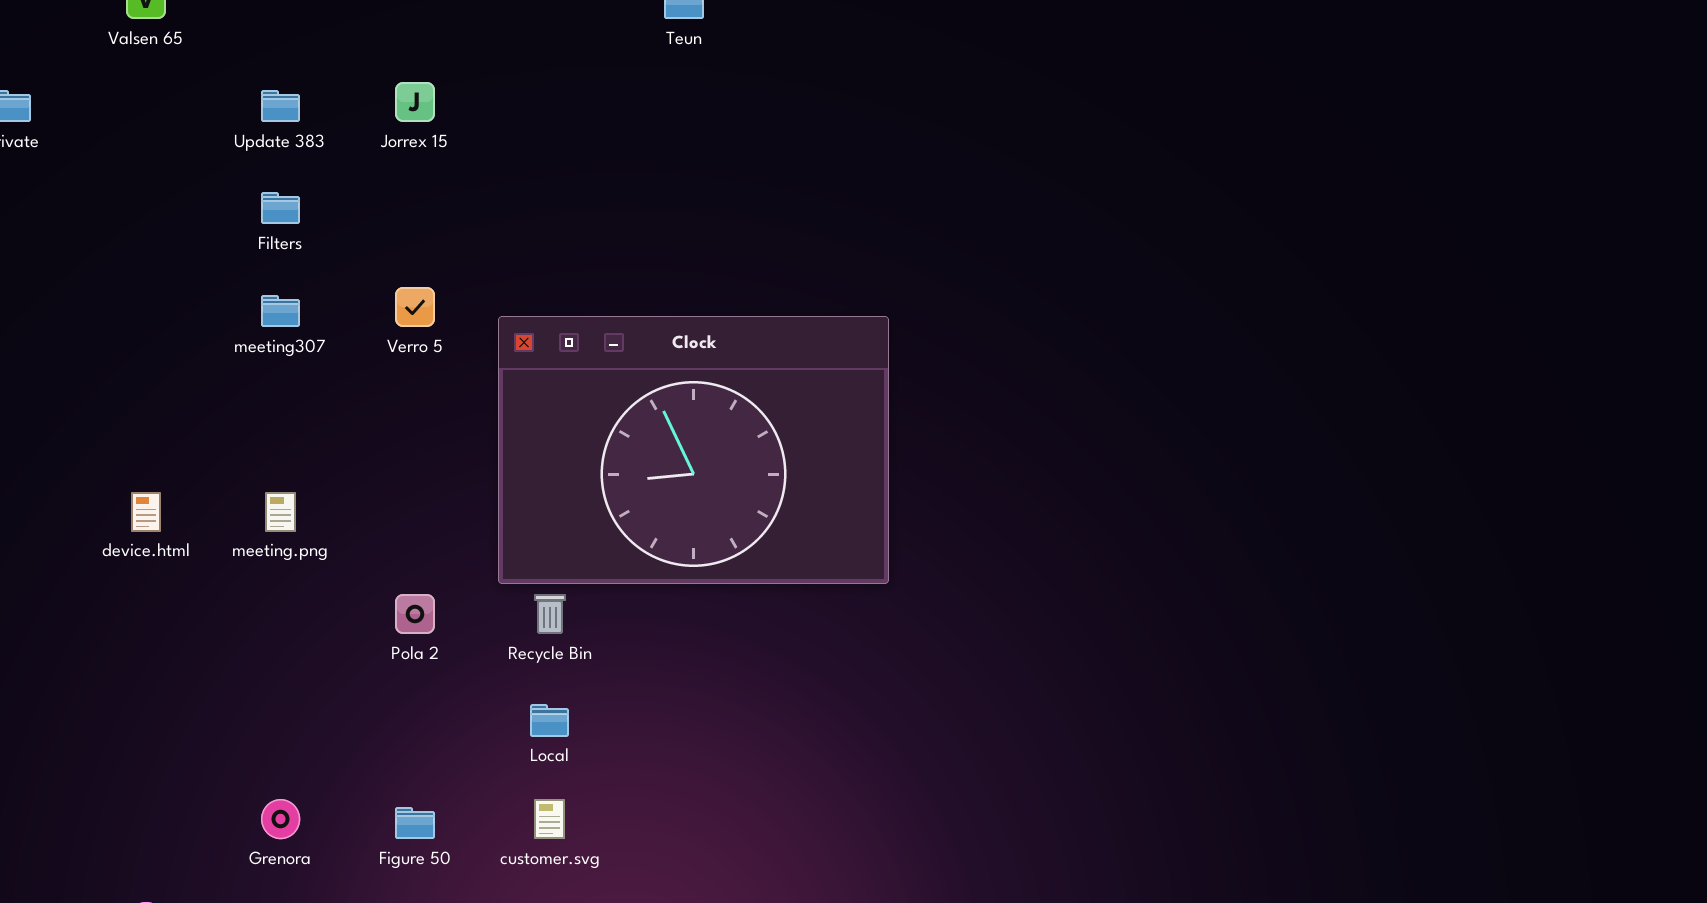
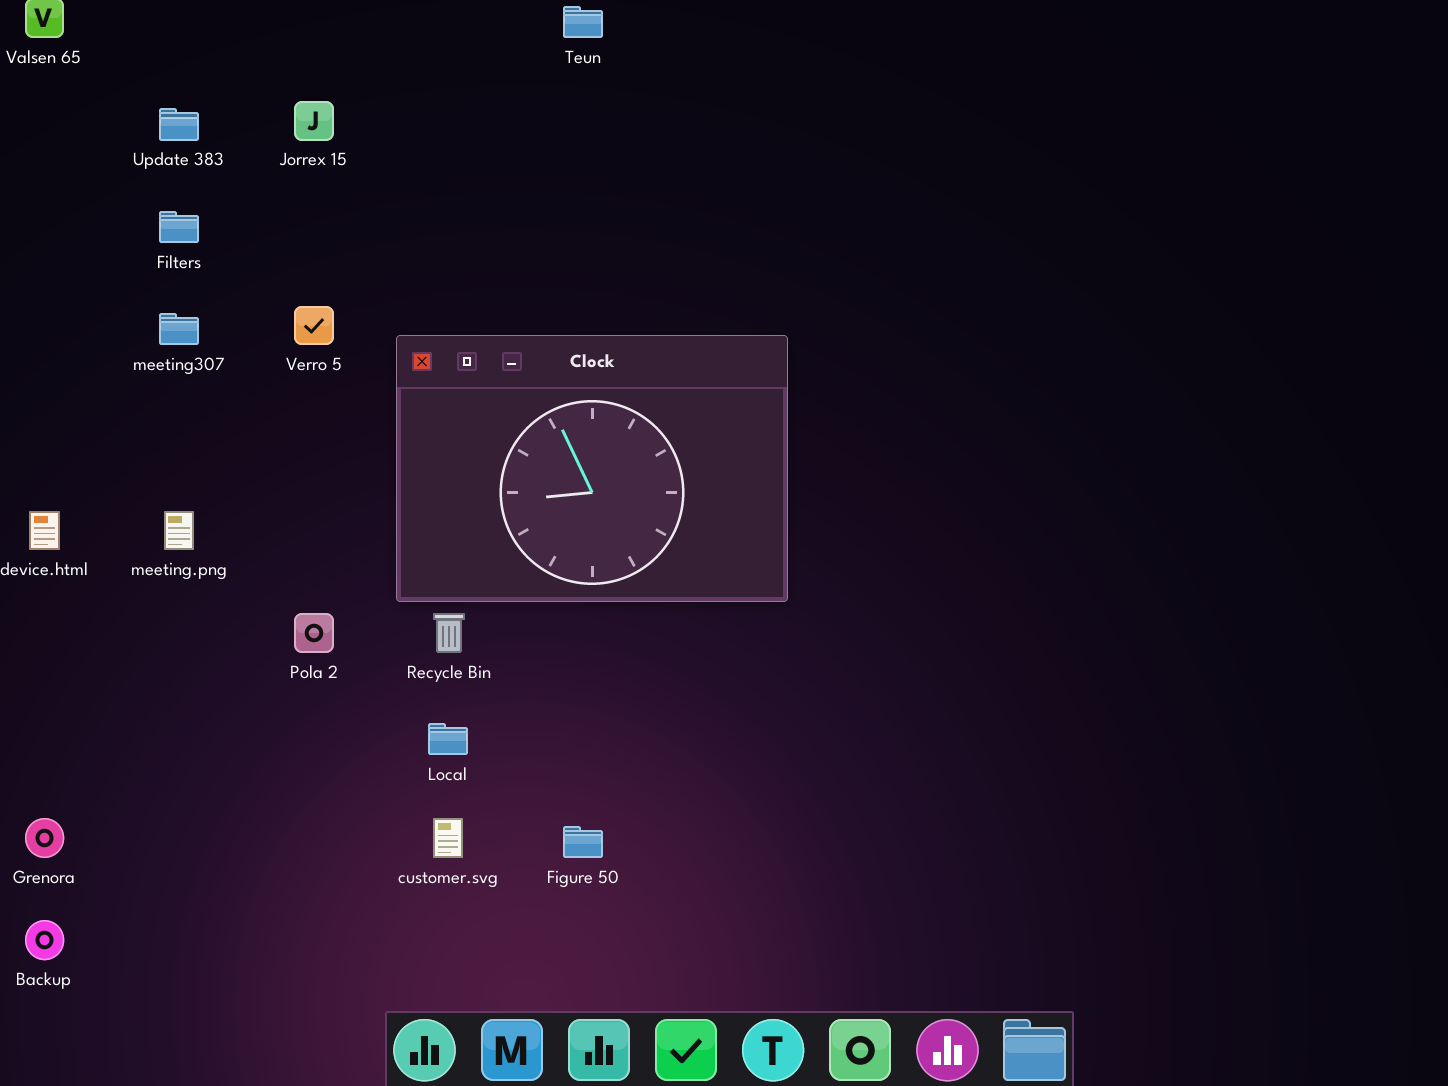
Grenora: [261,799,300,839] -> [25,818,64,858], moved
Figure 50: [395,807,435,839] -> [563,826,603,858], moved

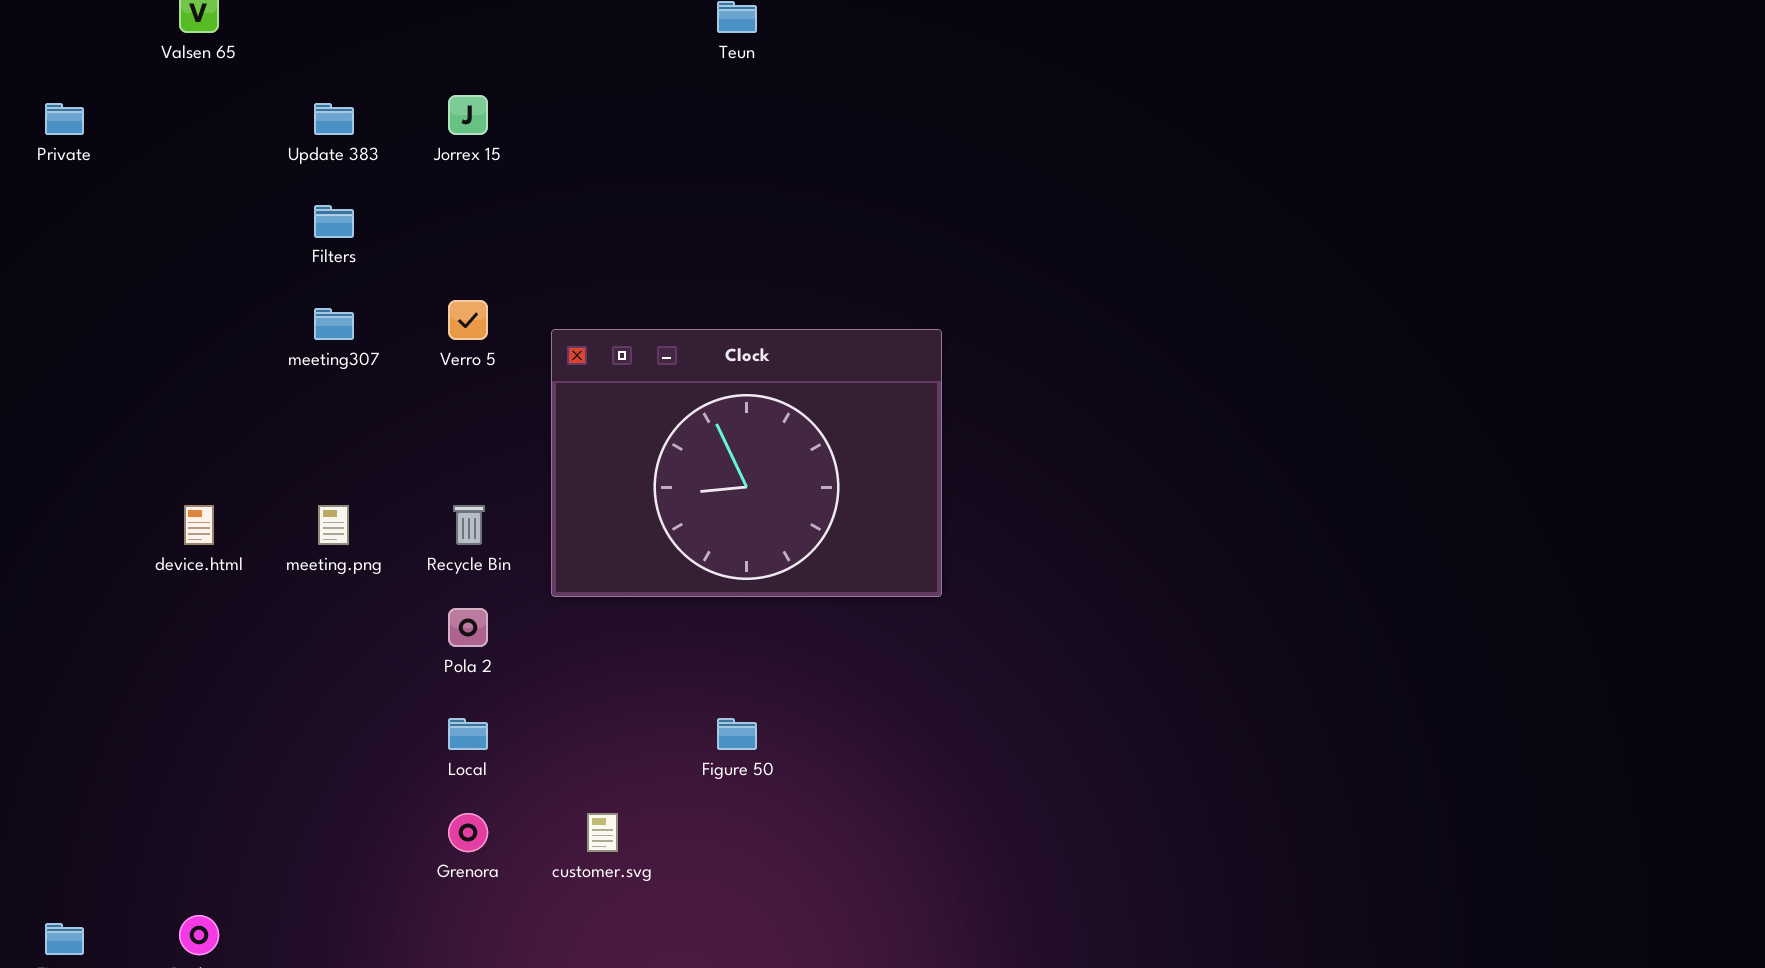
Recycle Bin: [433,613,465,653] -> [453,505,485,545], moved
Local: [428,723,468,755] -> [448,718,488,750], moved
Grenora: [25,818,64,858] -> [448,813,488,852], moved
Figure 50: [563,826,603,858] -> [717,718,757,750], moved

